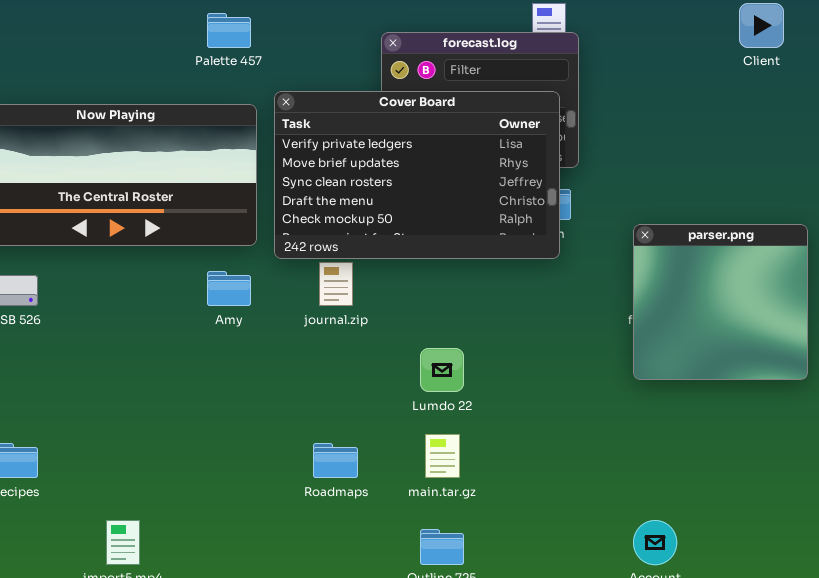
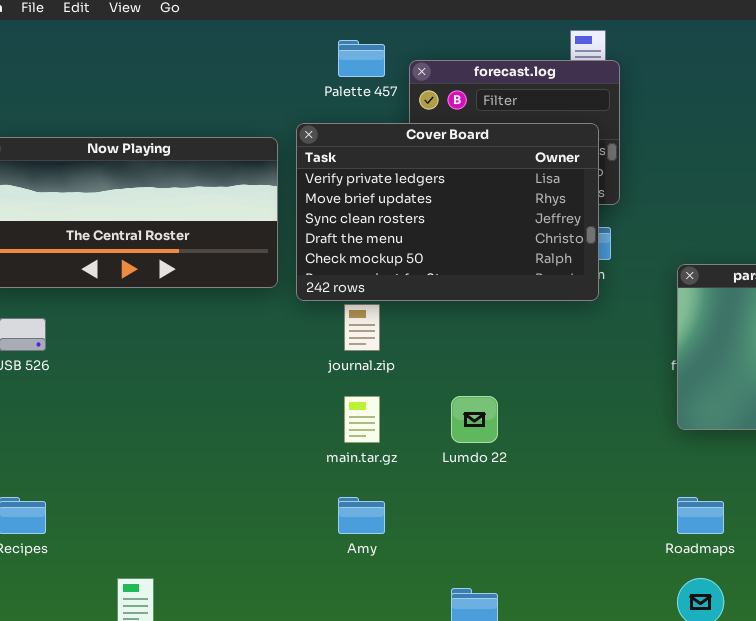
Palette 457: [207,13,251,48] -> [338,40,385,77], moved
Amy: [207,271,251,306] -> [338,497,385,534], moved
main.tar.gz: [425,434,460,478] -> [344,396,380,443], moved
Roadmaps: [313,443,358,478] -> [677,497,724,534], moved

